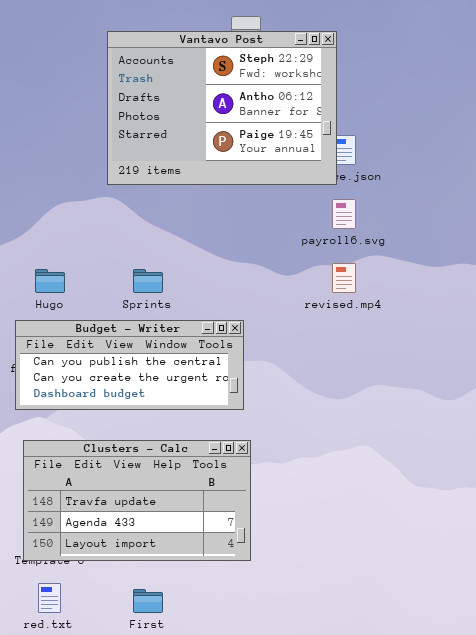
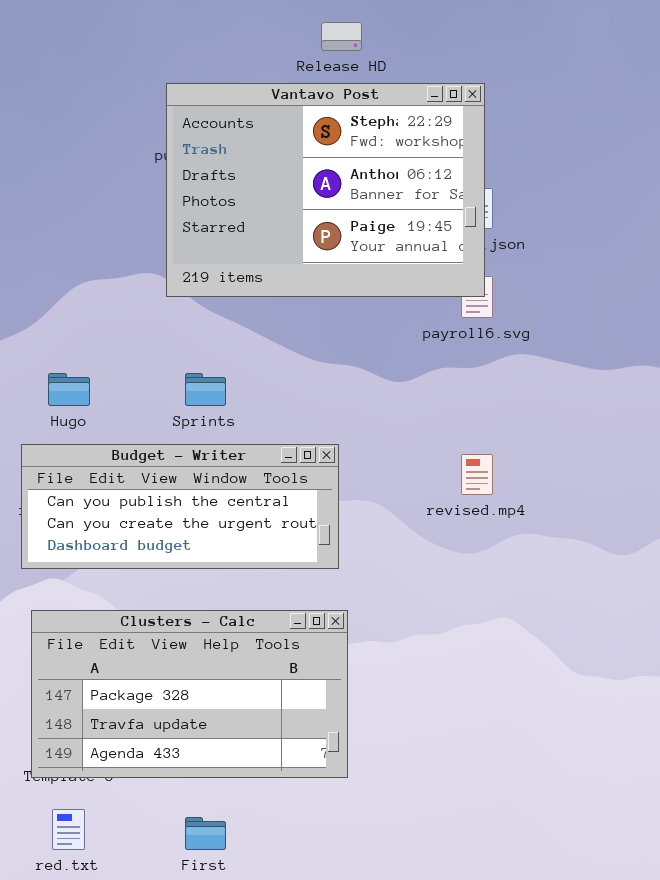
Vantavo Post: [107,31,337,185] -> [166,83,485,297], moved
revised.mp4: [332,263,356,293] -> [461,454,493,495], moved
Clusters - Calc: [23,440,251,561] -> [31,610,348,778], scrolled up 1 row

